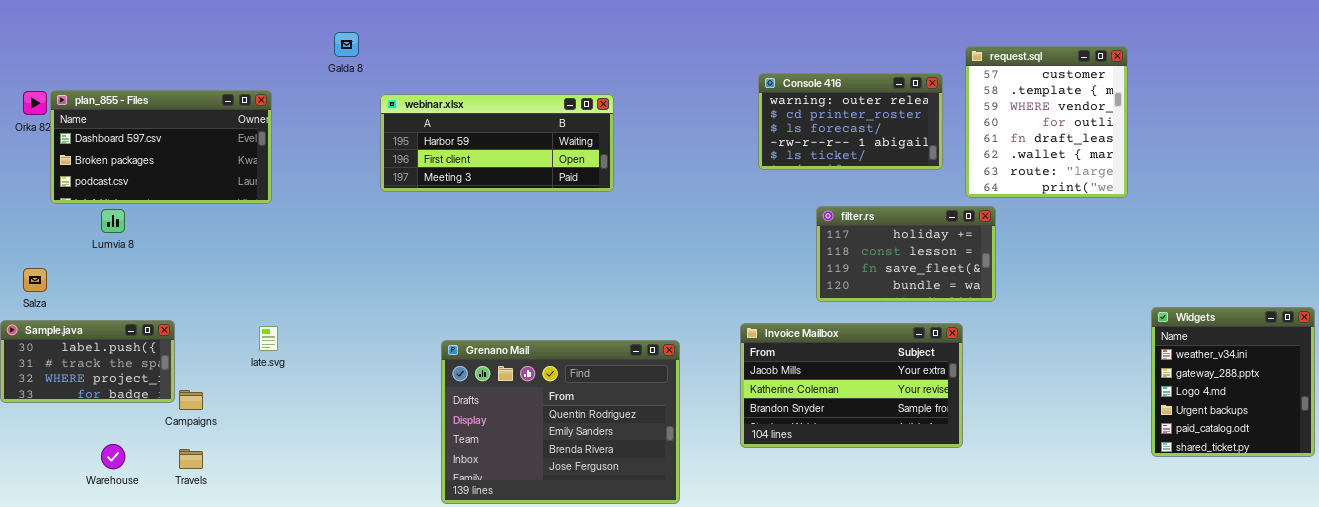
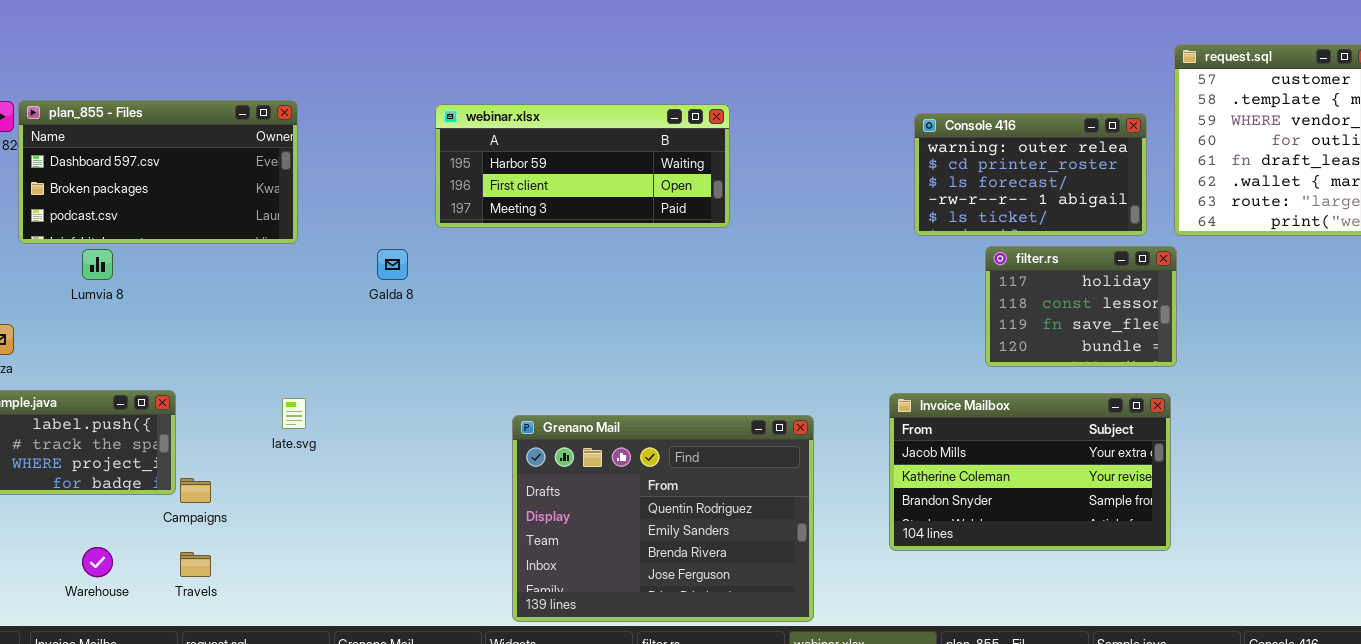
Galda 8: [334,32,359,57] -> [377,249,408,280], moved
Console 416: [758,73,943,170] -> [914,113,1147,236], moved
filter.rs: [816,206,996,302] -> [985,246,1177,367], resized

